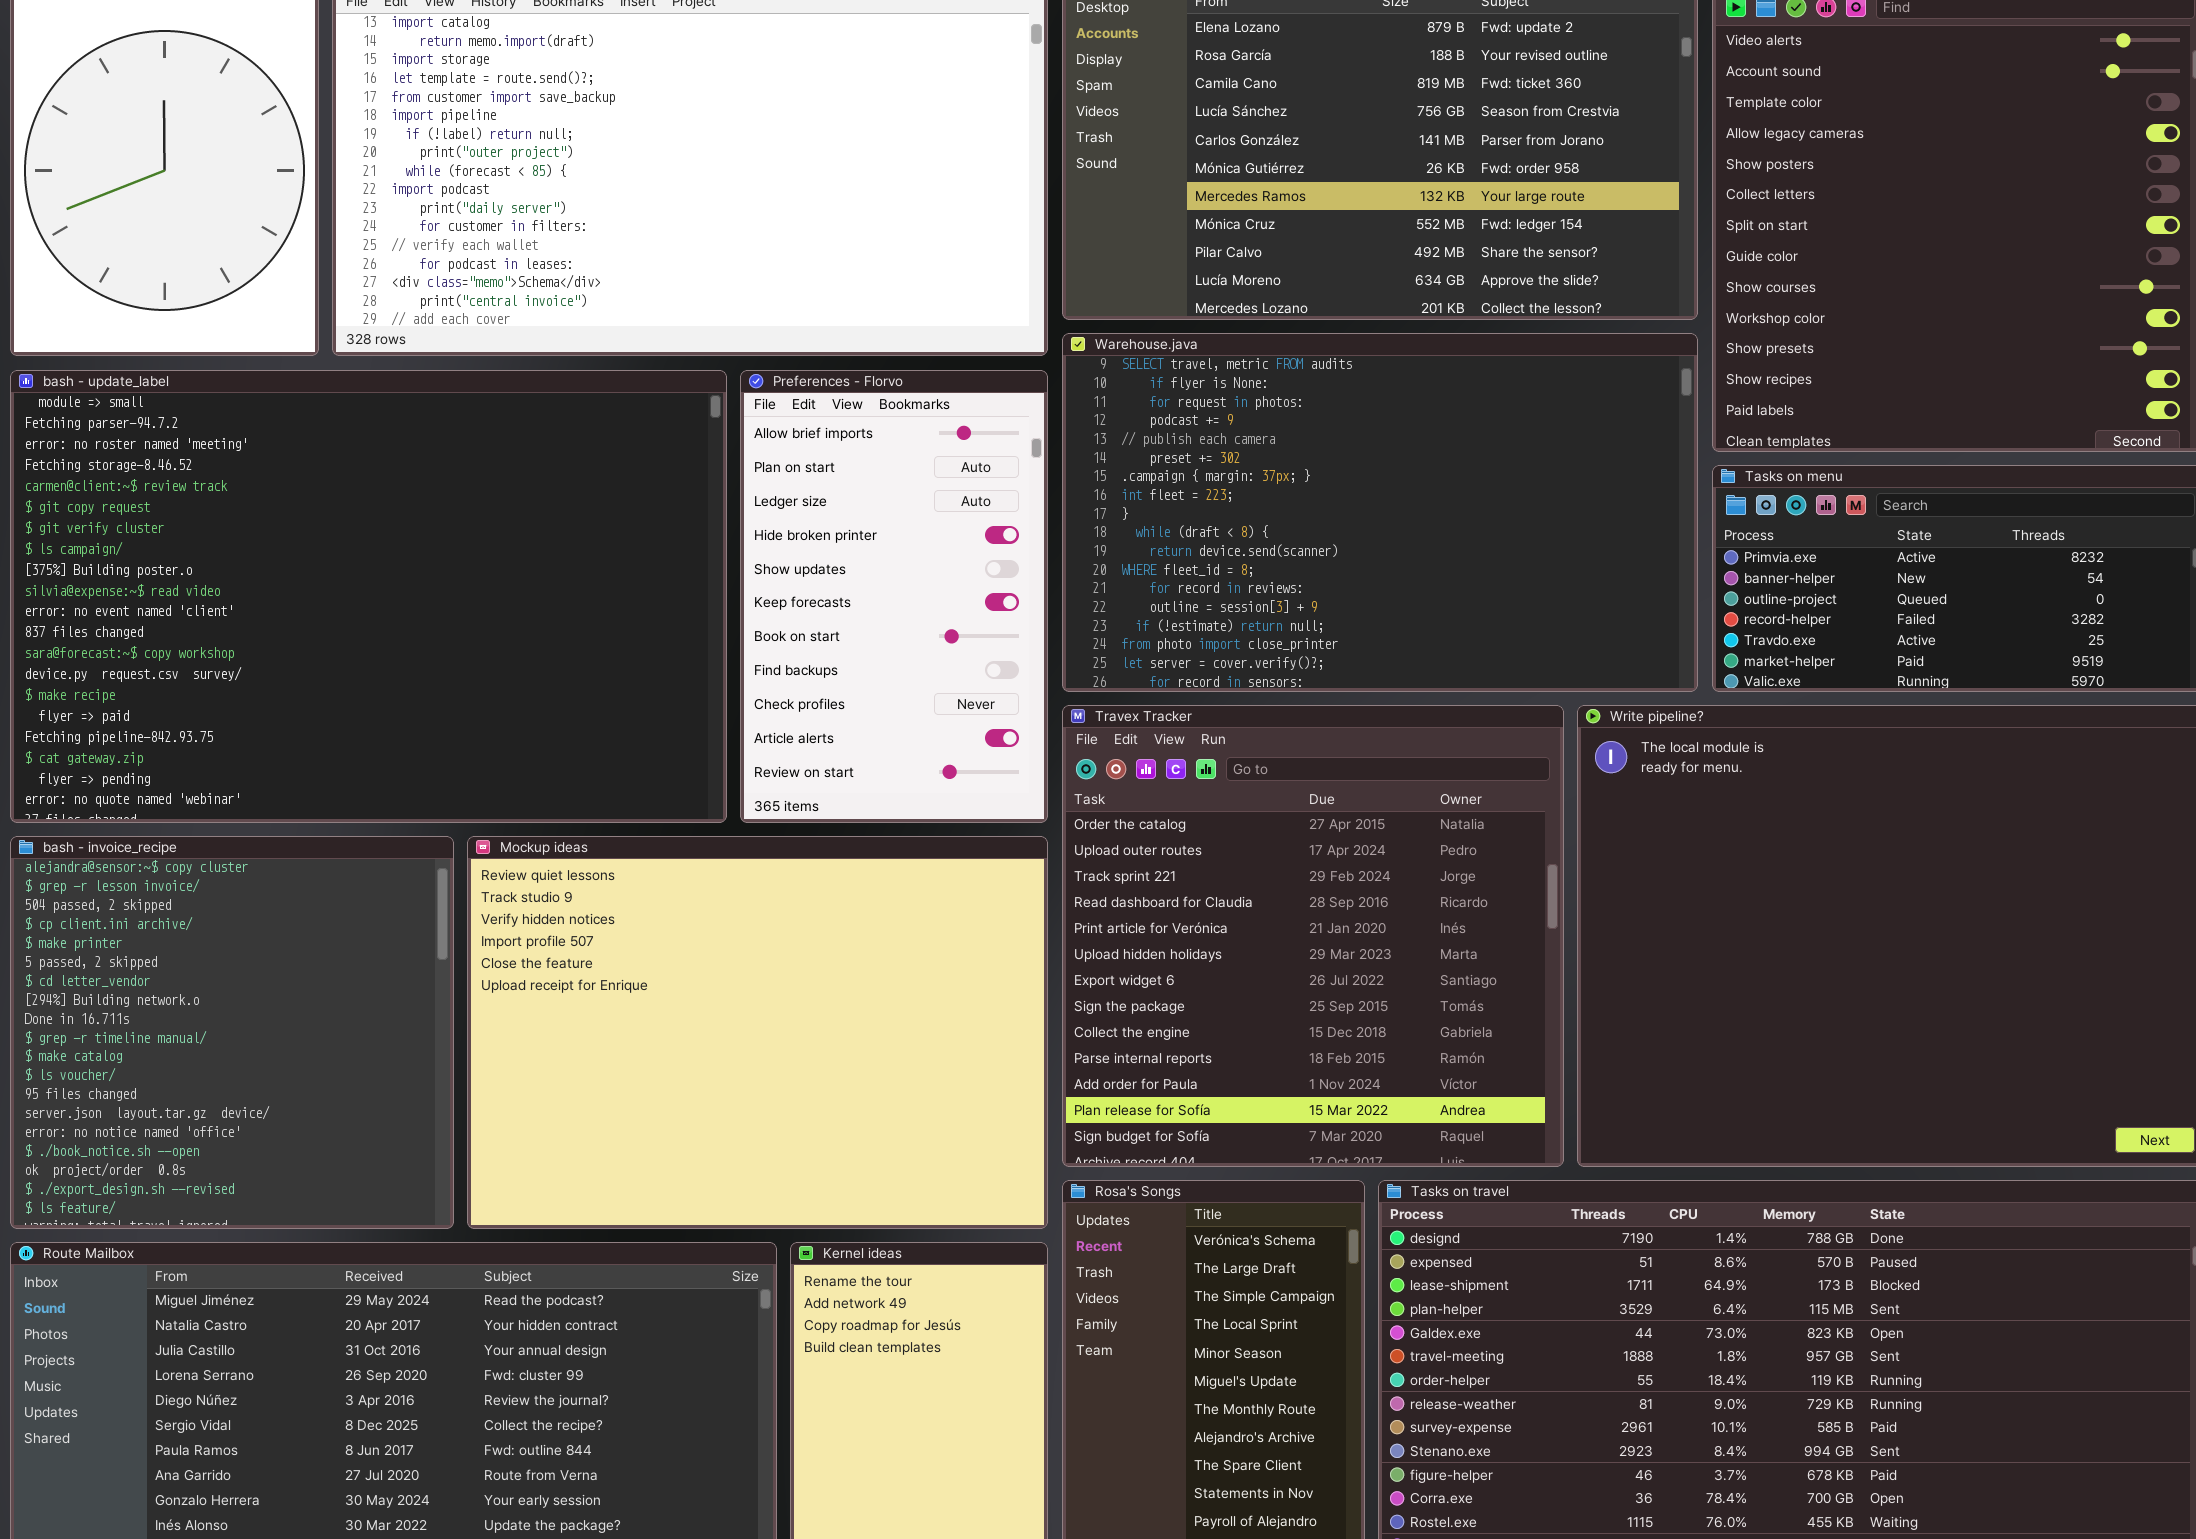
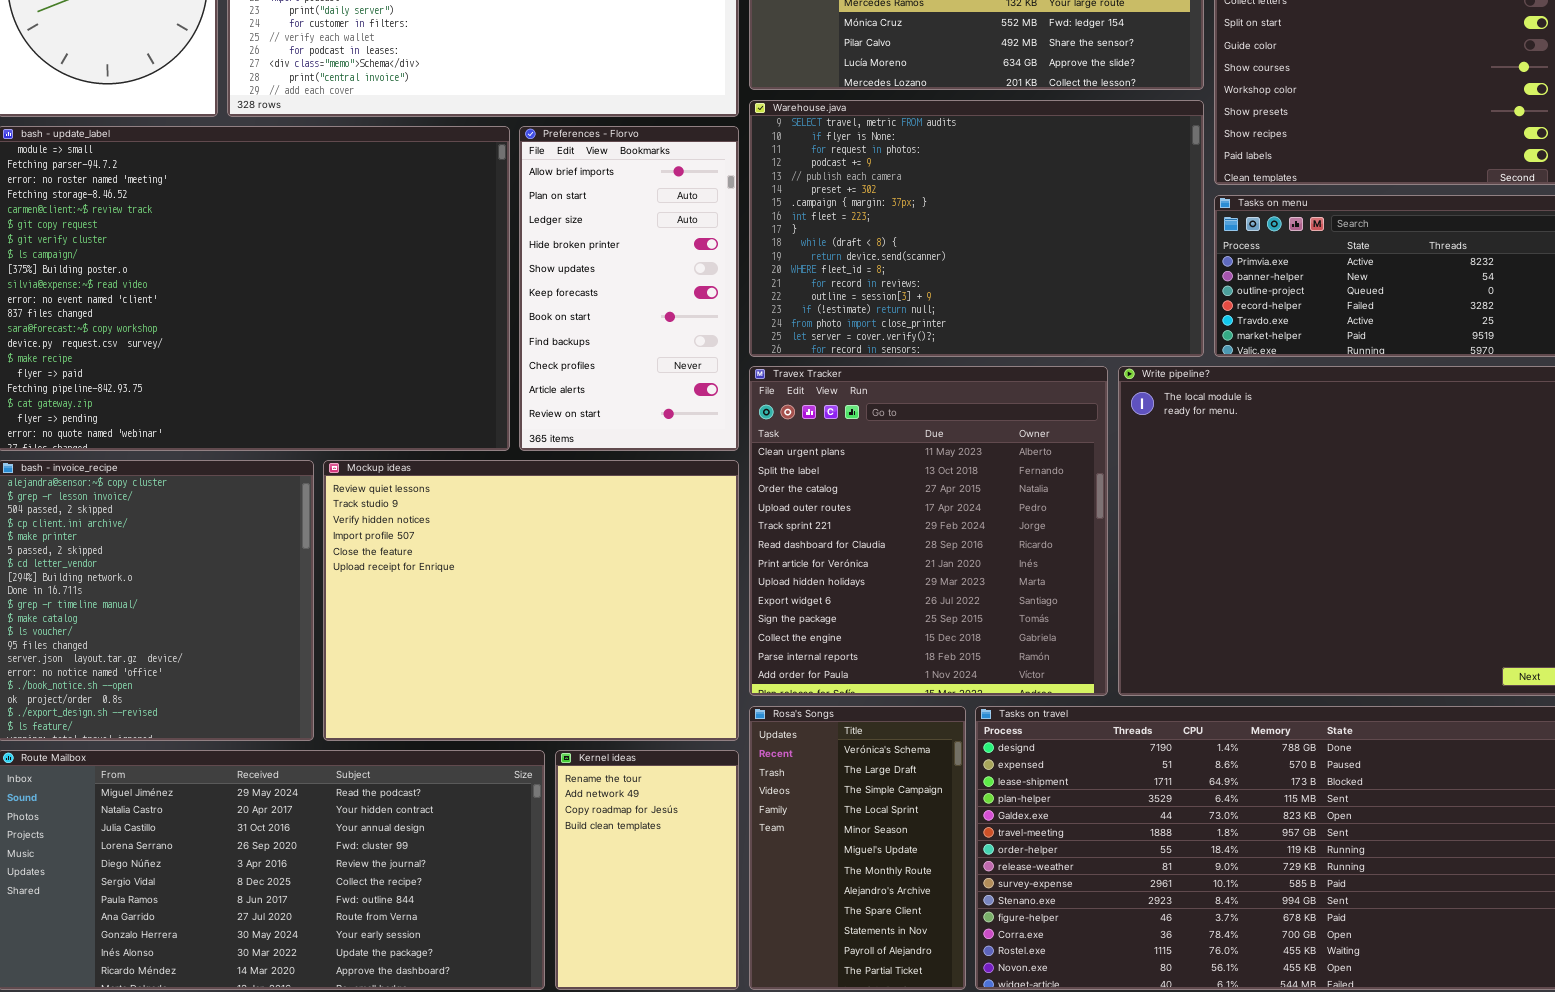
Travex Tracker: [1062,705,1564,1167] -> [749,366,1108,696], scrolled up 2 rows

